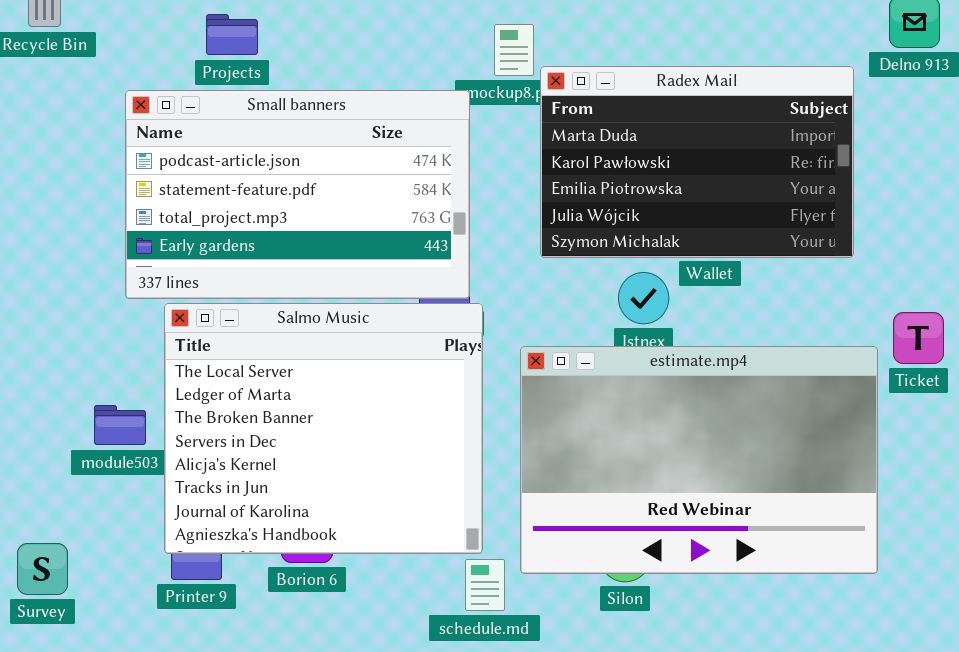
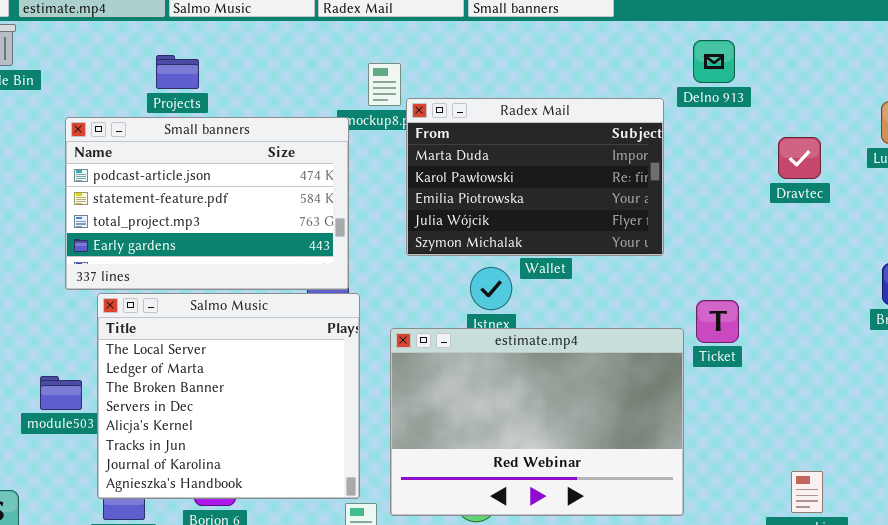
Projects: [206,14,258,55] -> [156,55,199,89], moved

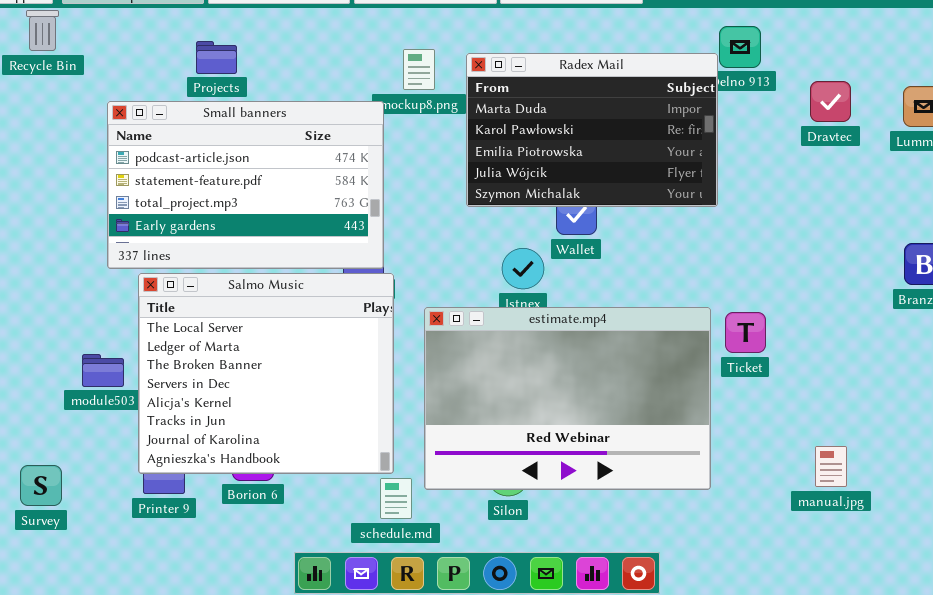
Radex Mail: [406,98,664,256] -> [466,53,718,207], moved
Dravtec: [778,137,821,179] -> [810,81,851,122], moved
Ticket: [696,300,739,343] -> [725,312,766,353], moved

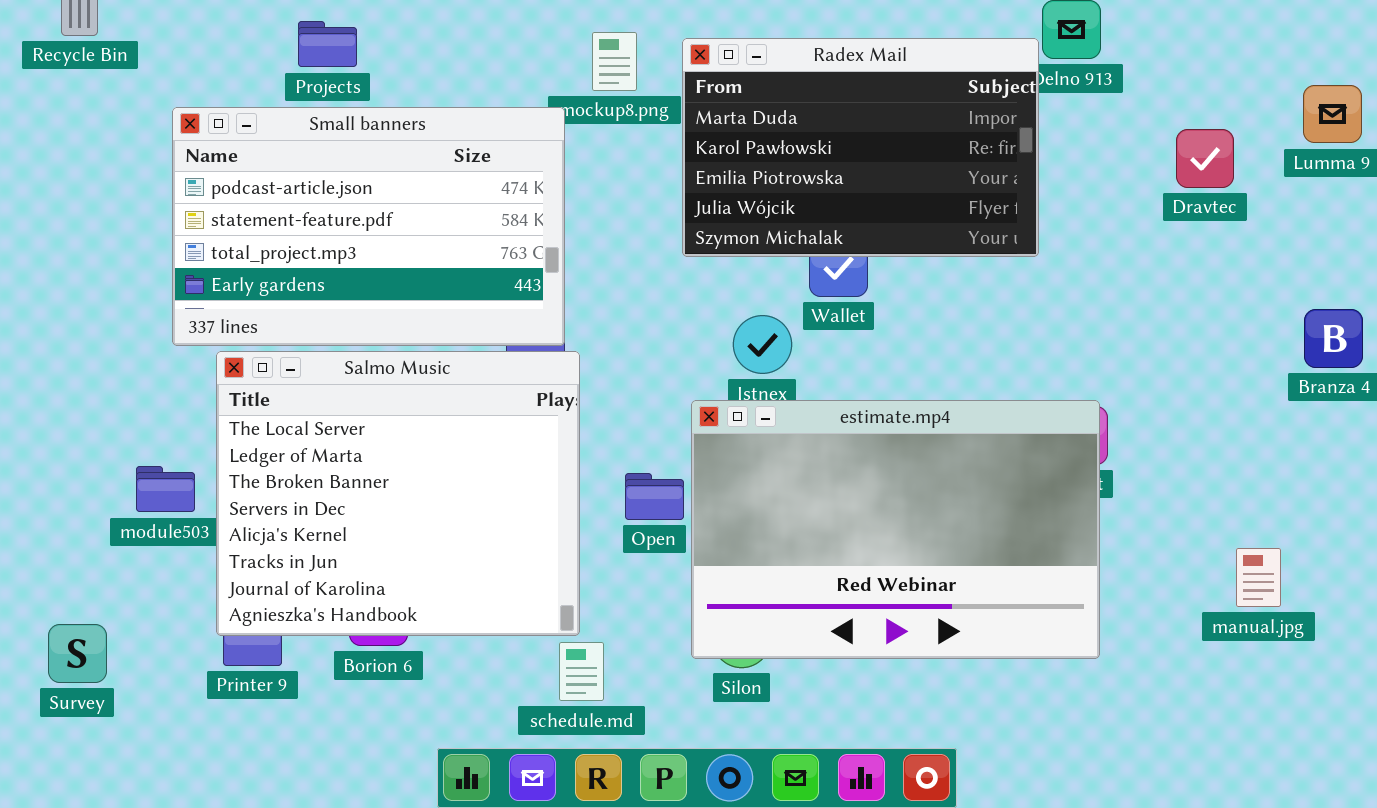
Dravtec: [810,81,851,122] -> [1176,129,1234,188], moved
estimate.mp4: [424,307,711,490] -> [691,400,1100,659], moved
manual.jpg: [815,446,847,487] -> [1236,548,1281,607], moved

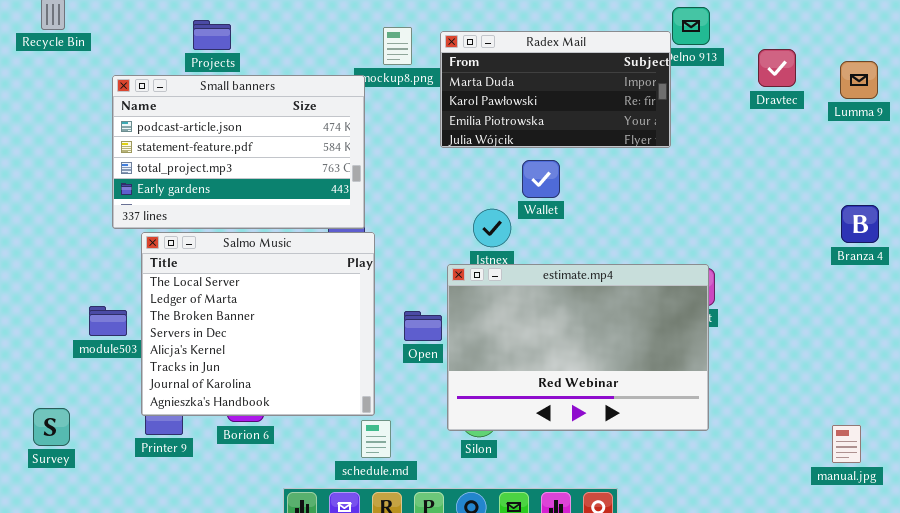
Radex Mail: [682,38,1039,257] -> [440,31,671,148], resized
Dravtec: [1176,129,1234,188] -> [758,49,796,87], moved
manual.jpg: [1236,548,1281,607] -> [832,425,861,463], moved

